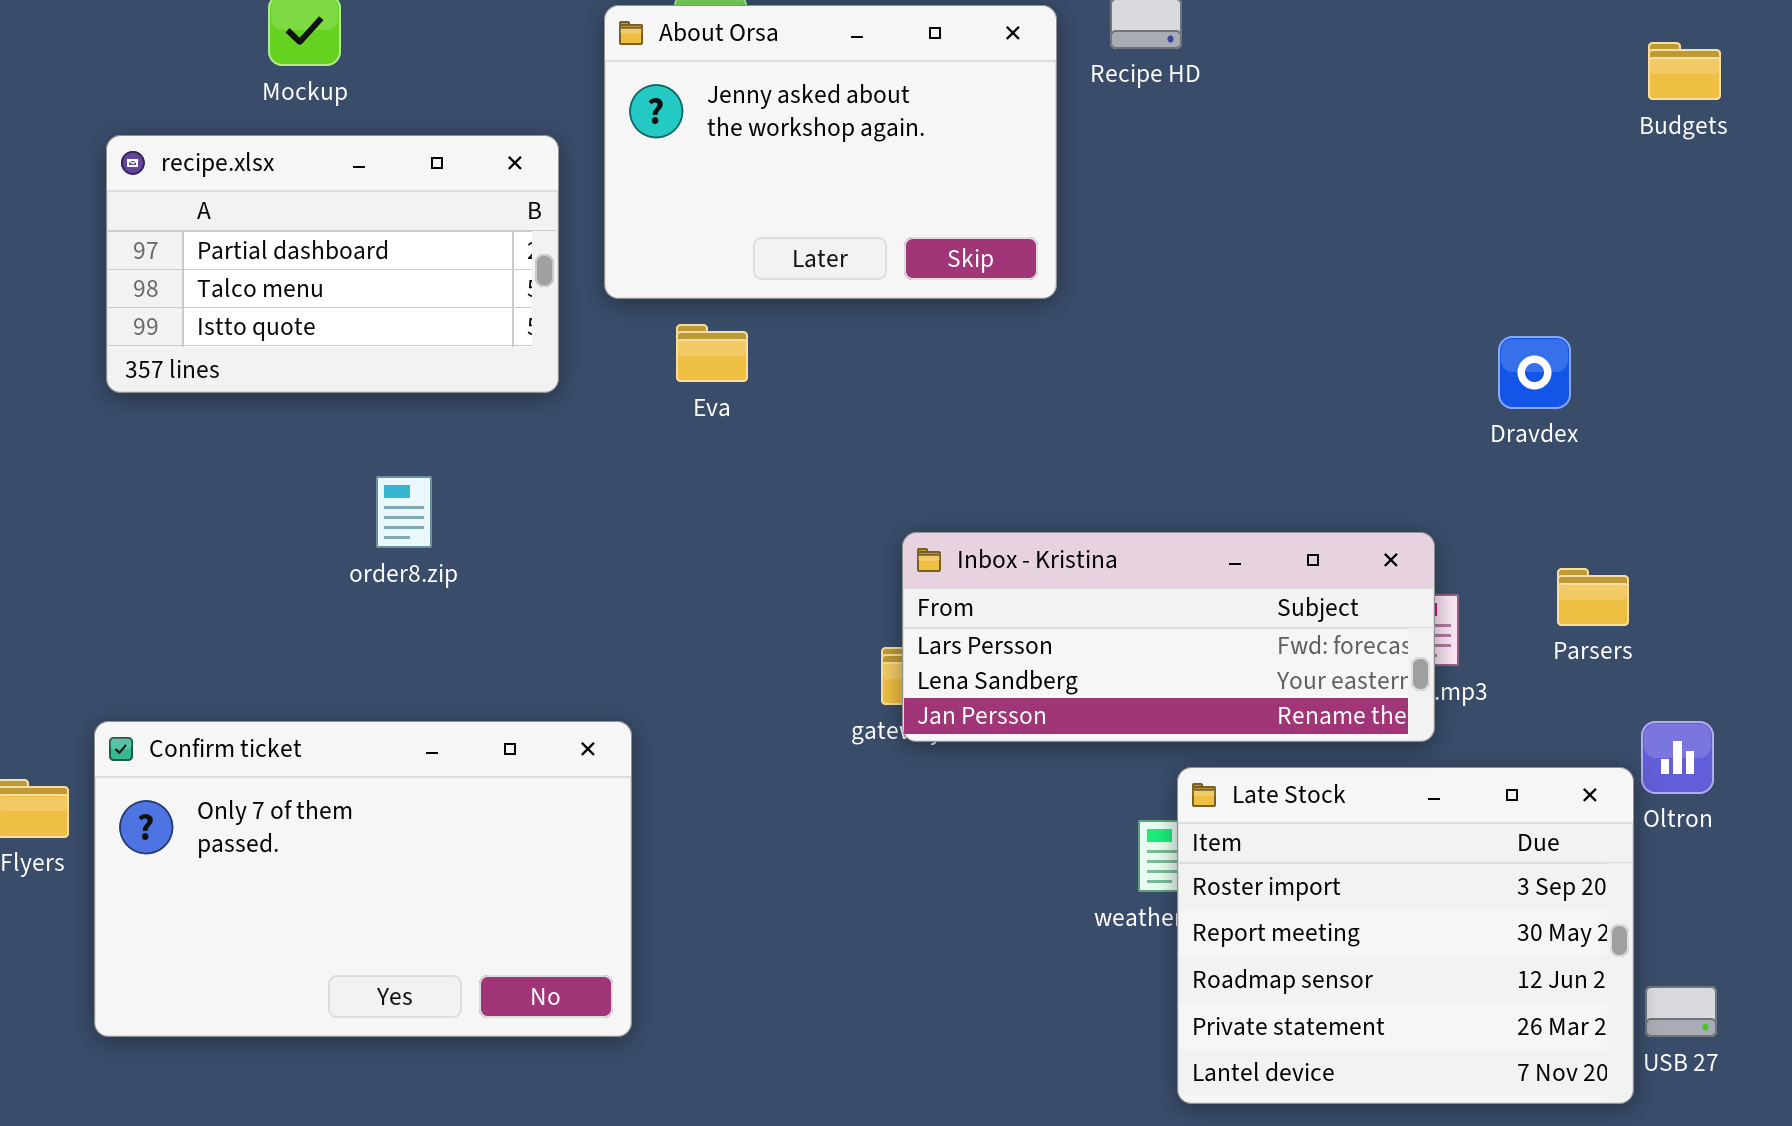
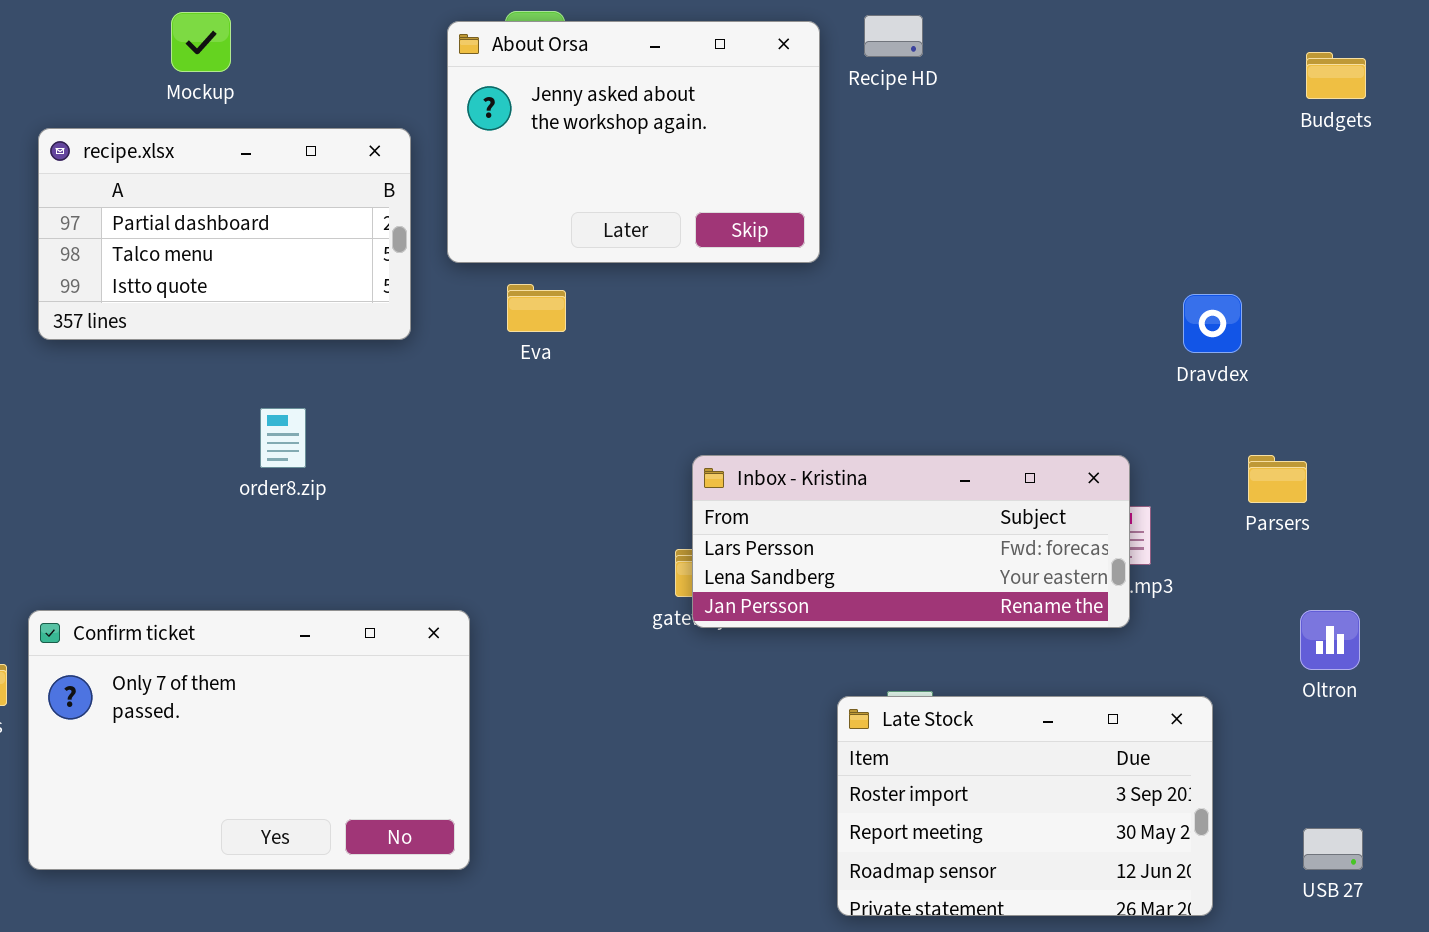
Parsers: [1557,568,1629,626] -> [1248,455,1307,503], moved
Late Stock: [1177,767,1634,1104] -> [837,696,1213,916], moved, resized

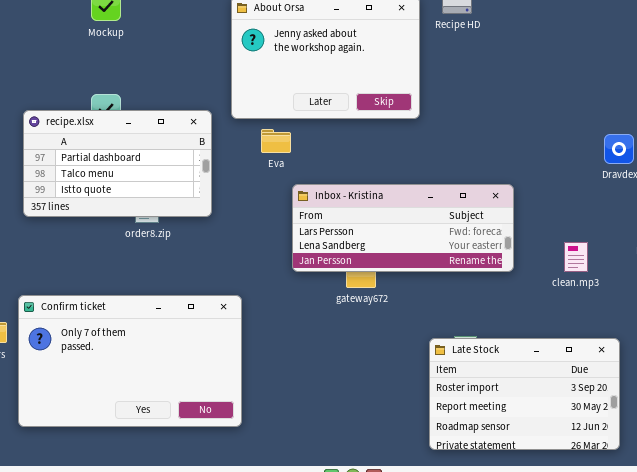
recipe.xlsx: [38,128,411,340] -> [23,110,212,217], moved
Inbox - Kristina: [692,455,1130,628] -> [292,184,514,272], moved

